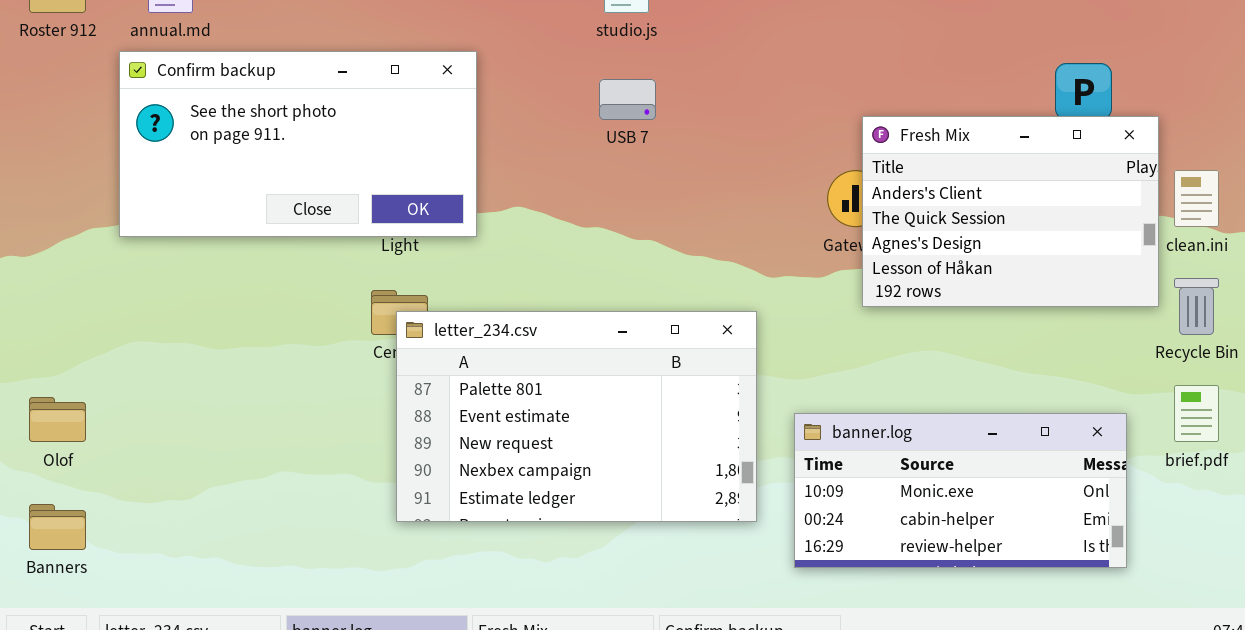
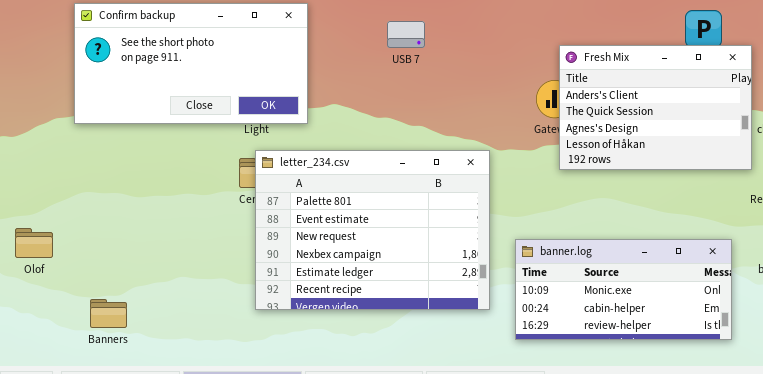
letter_234.csv: [396,311,757,522] -> [255,150,490,310], resized
Banners: [29,504,86,550] -> [90,299,127,328], moved

